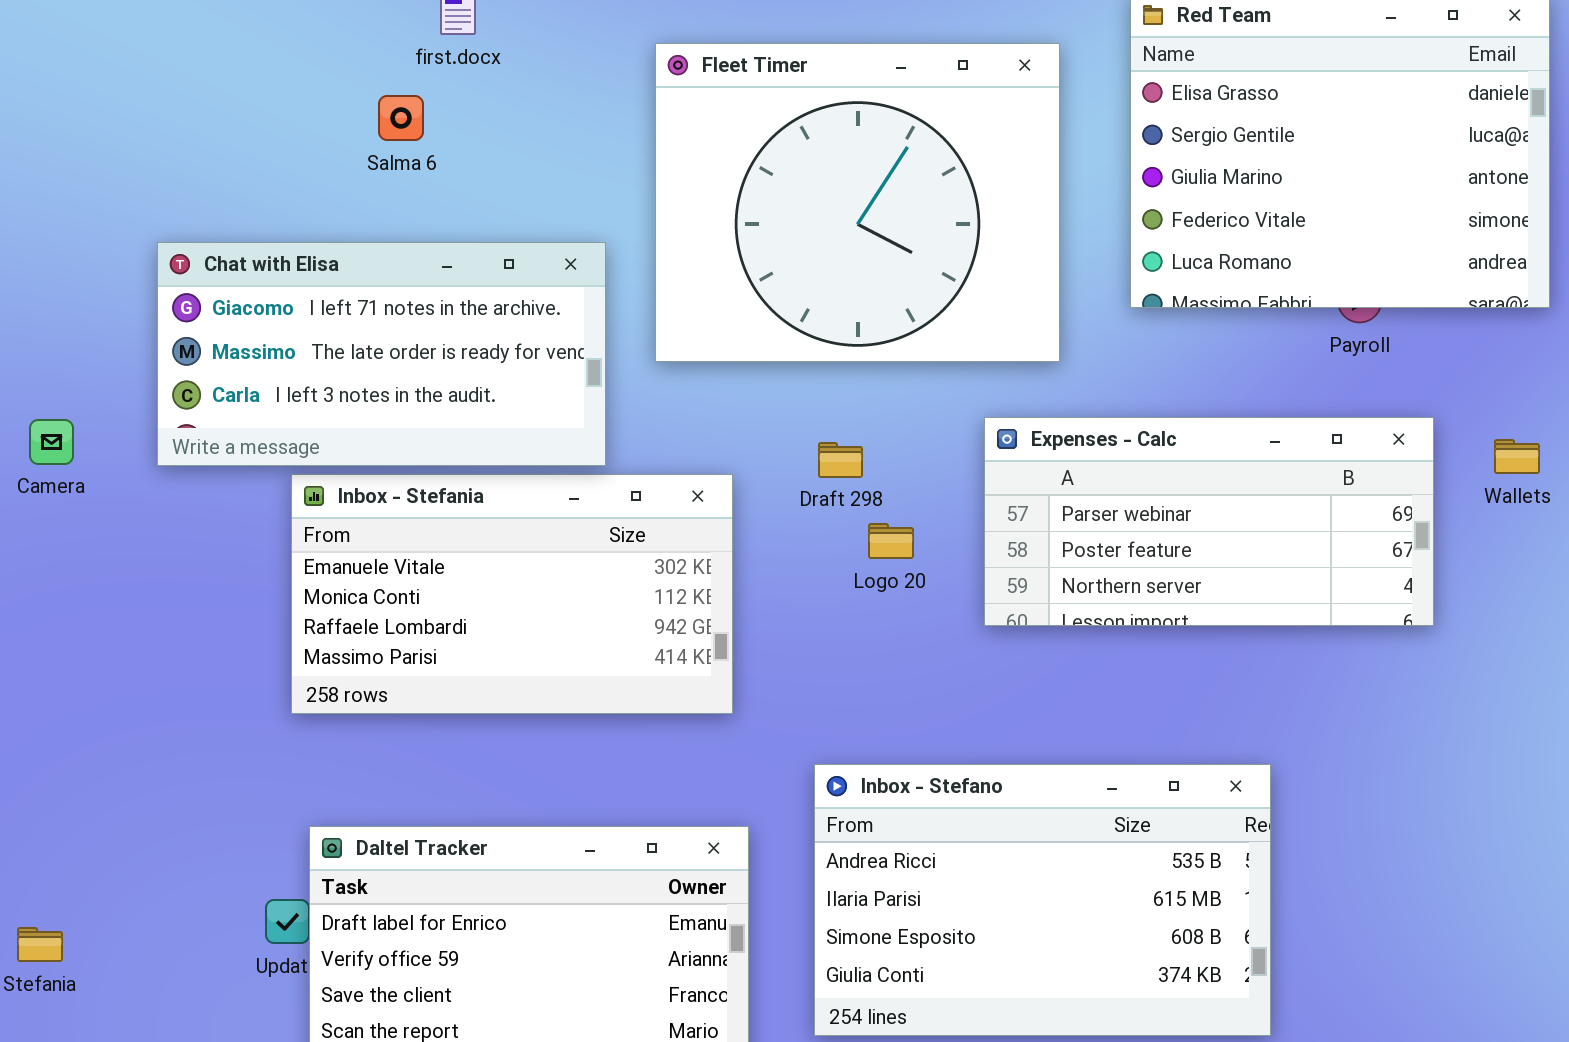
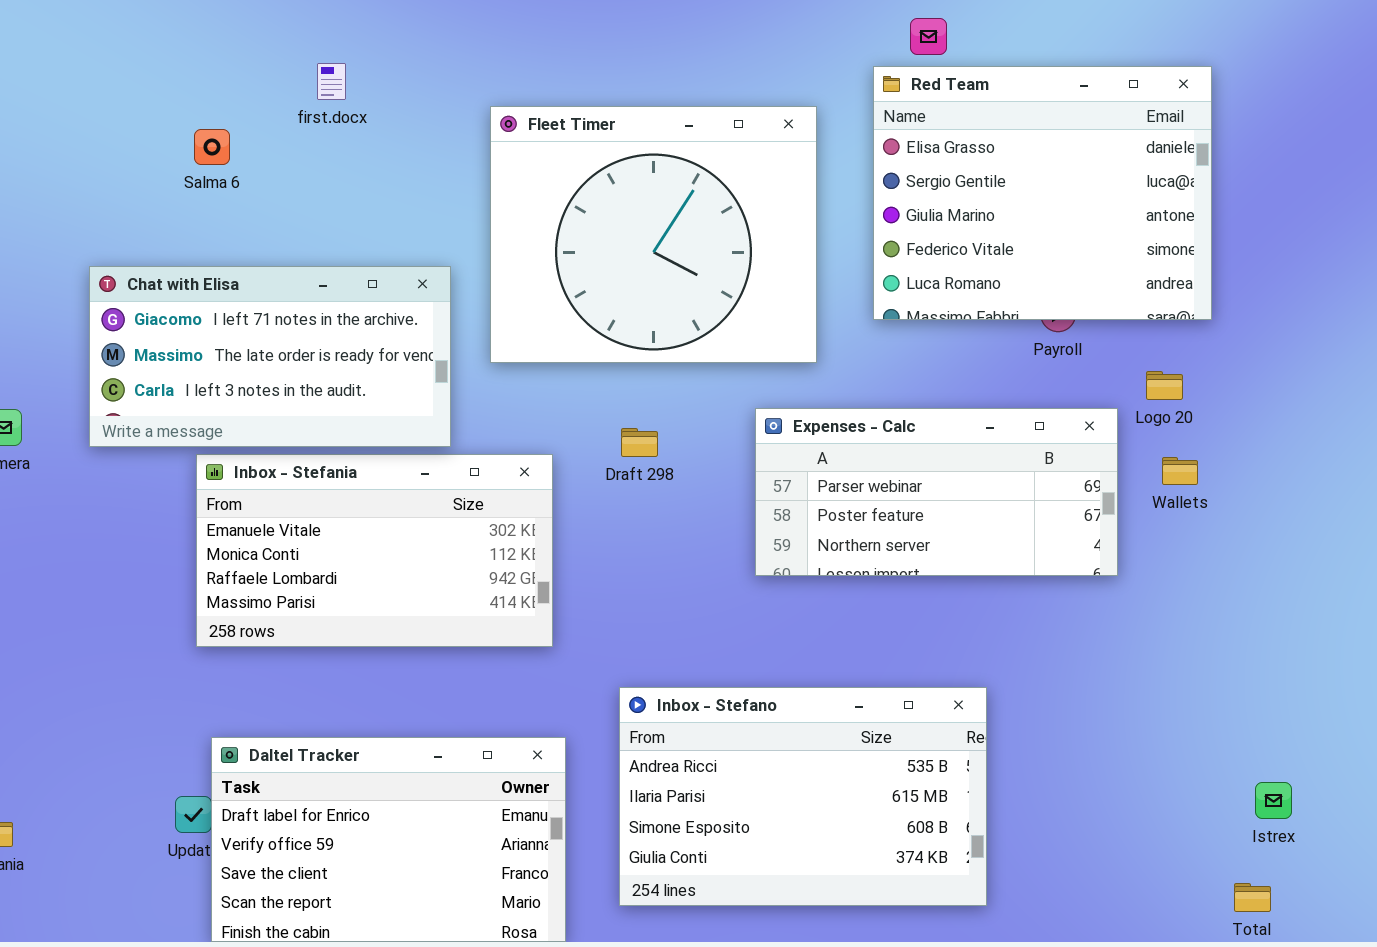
Salma 6: [378,95,424,141] -> [194,129,230,165], moved
Wallets: [1494,439,1540,474] -> [1162,457,1198,485], moved
Logo 20: [868,523,914,559] -> [1146,371,1183,400], moved

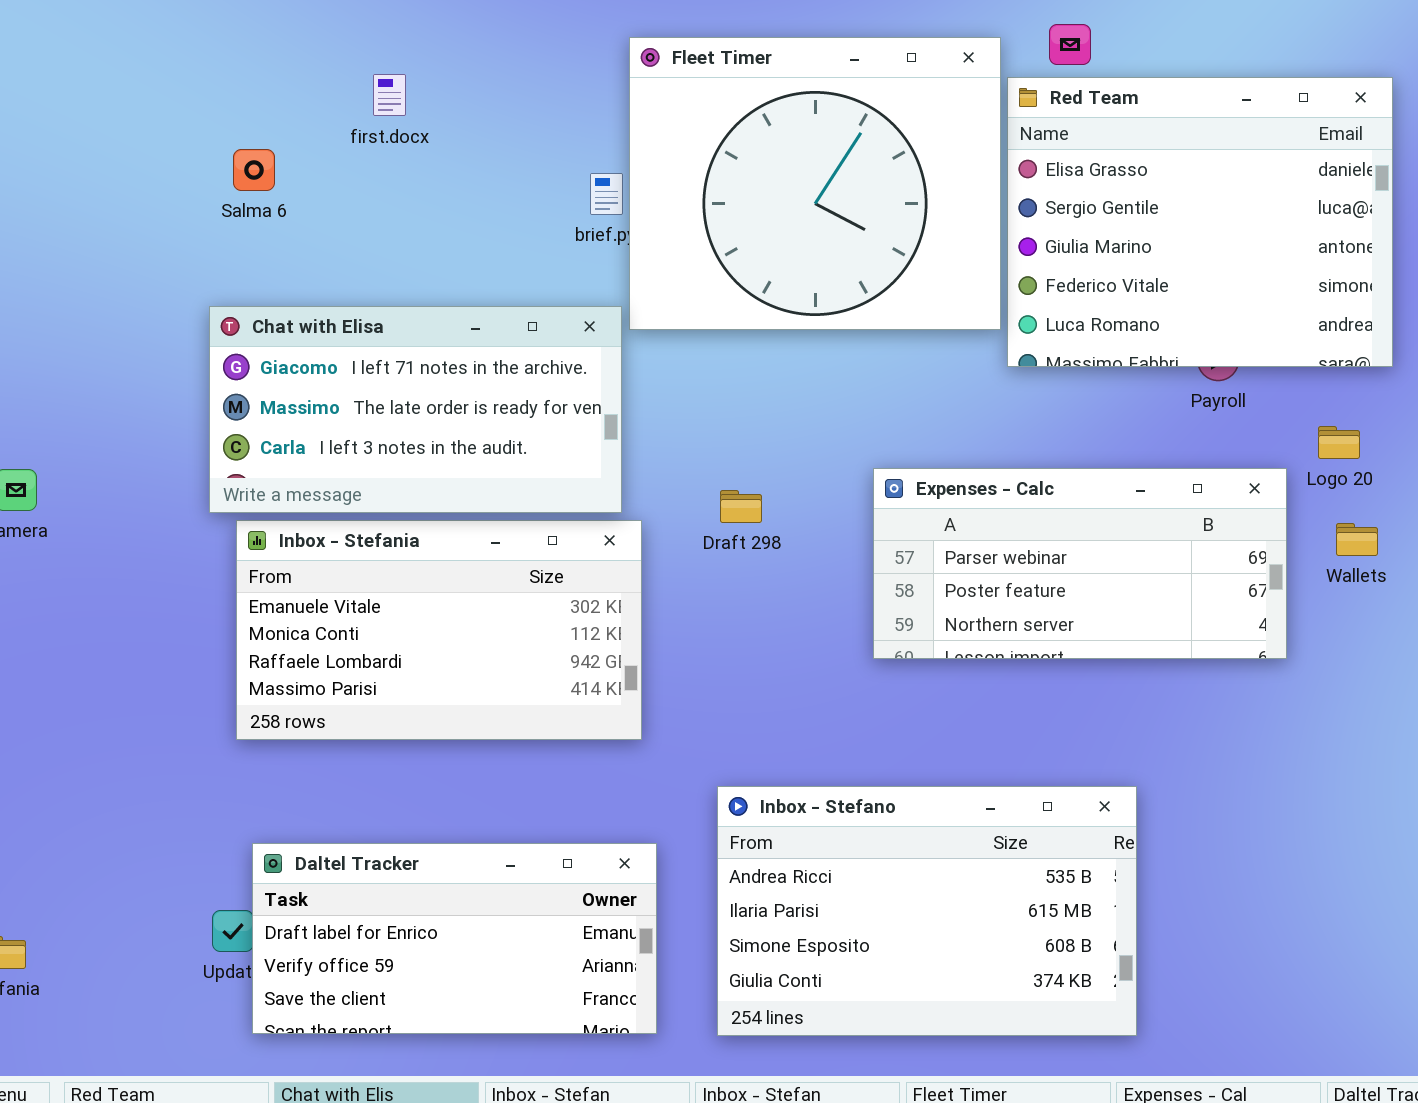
Fleet Timer: [490,106,817,363] -> [629,37,1001,330], moved
Chat with Elisa: [89,266,451,447] -> [209,306,622,513], moved
Daltel Tracker: [211,737,566,942] -> [252,843,657,1034], resized

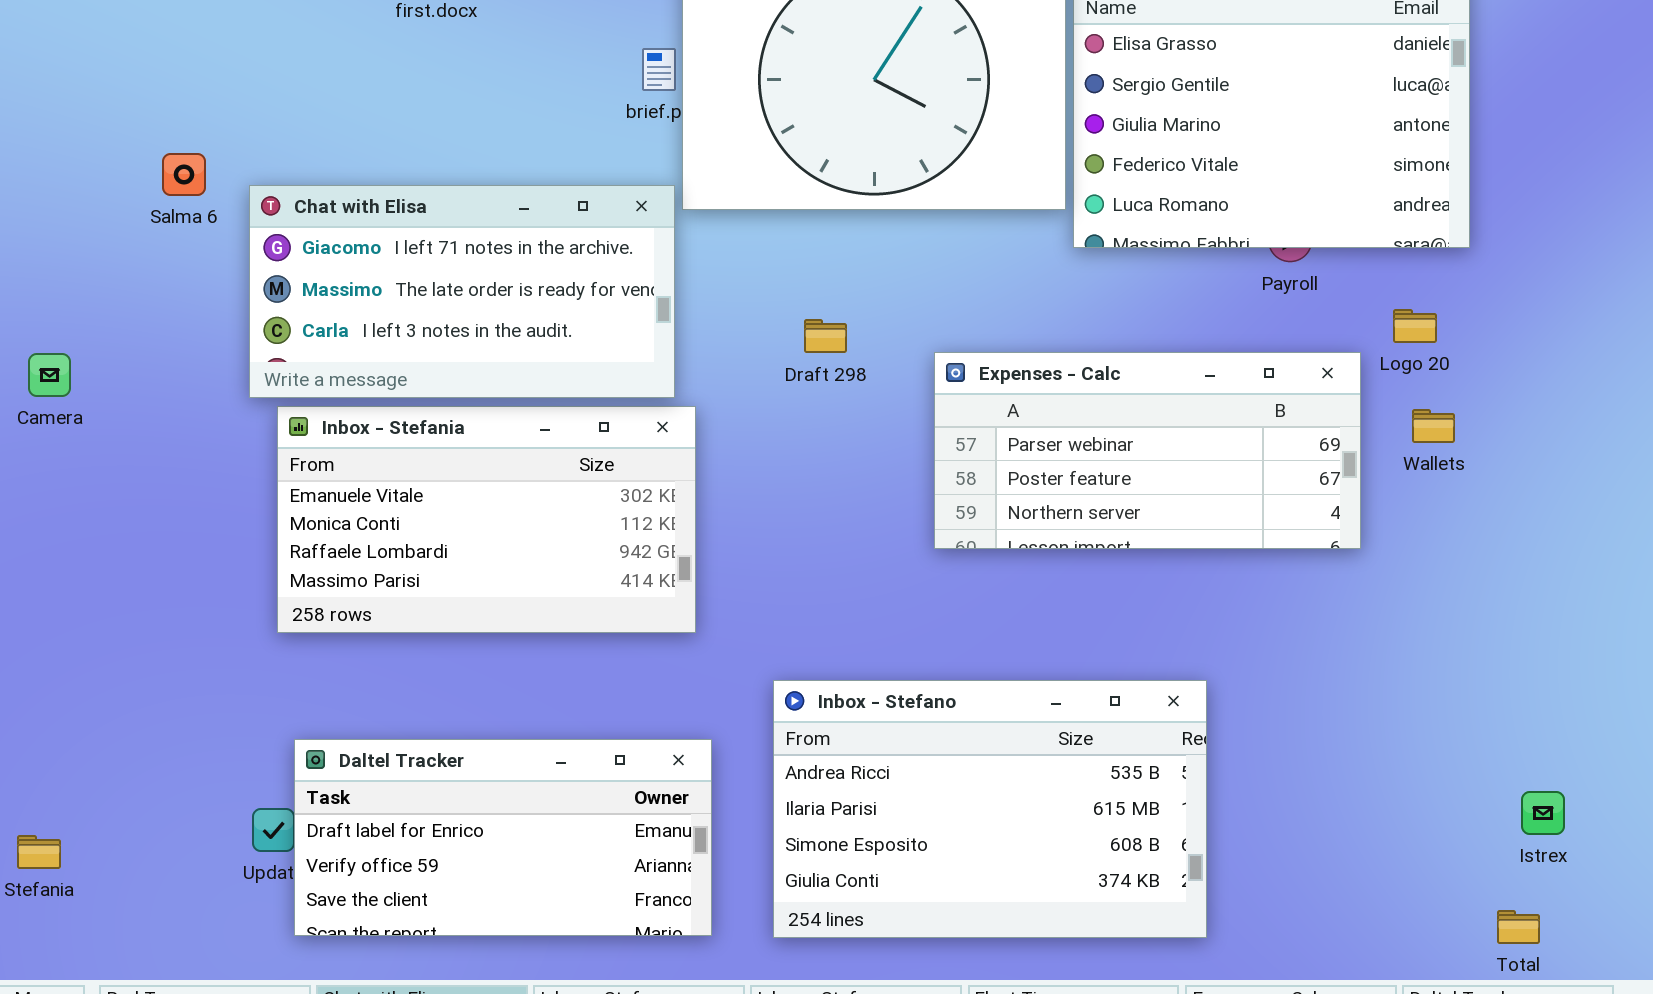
Salma 6: [233,149,275,191] -> [162,153,206,196], moved
Draft 298: [720,490,762,523] -> [804,319,847,353], moved

